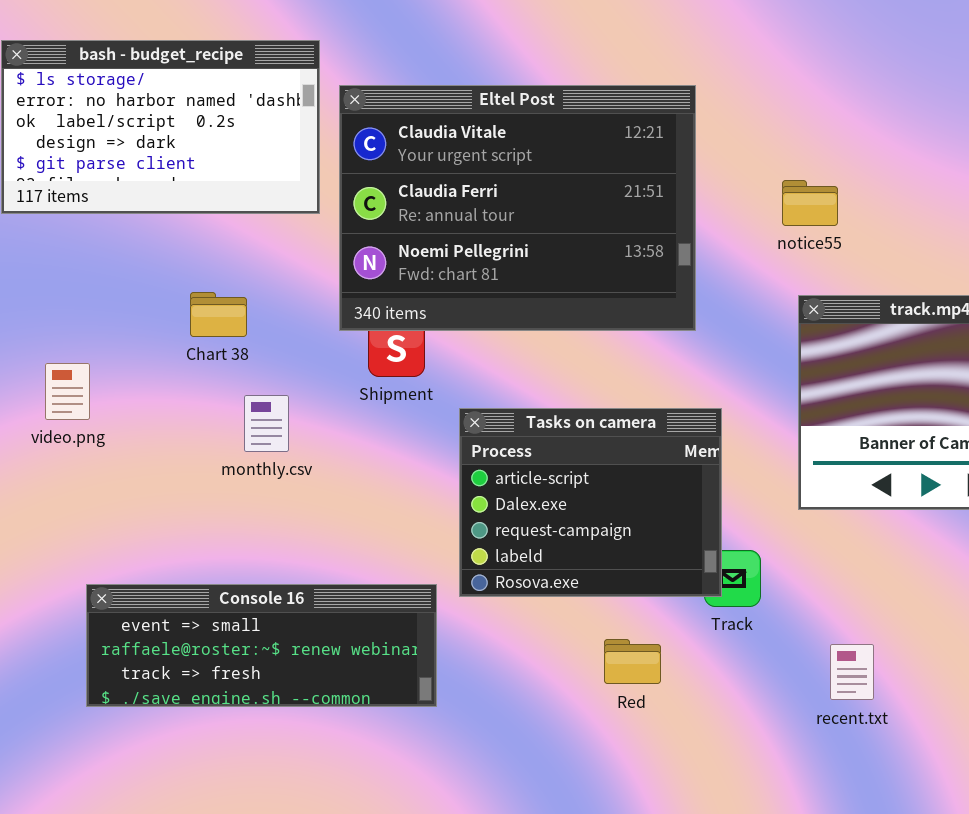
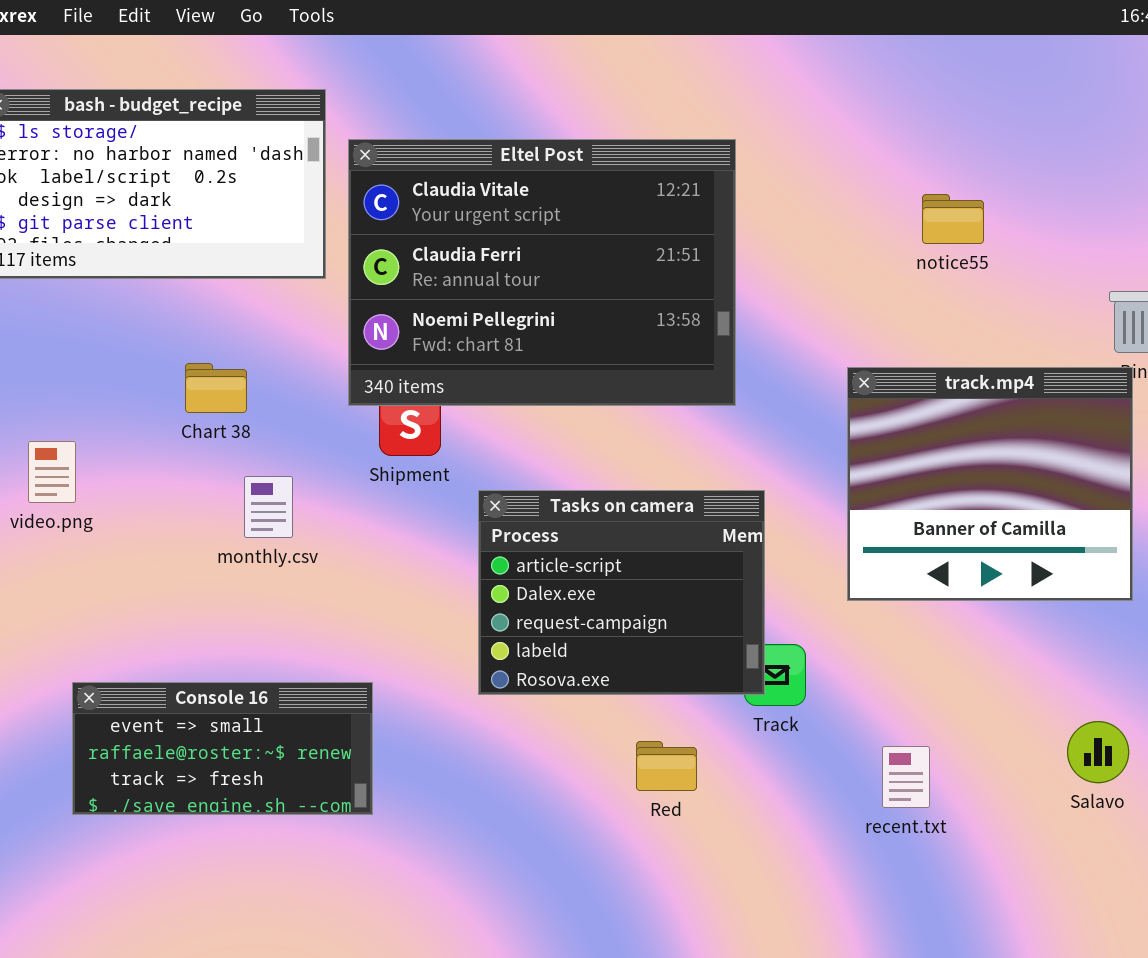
notice55: [782,180,838,226] -> [922,194,984,244], moved
Console 16: [86,584,437,707] -> [72,682,373,815], resized

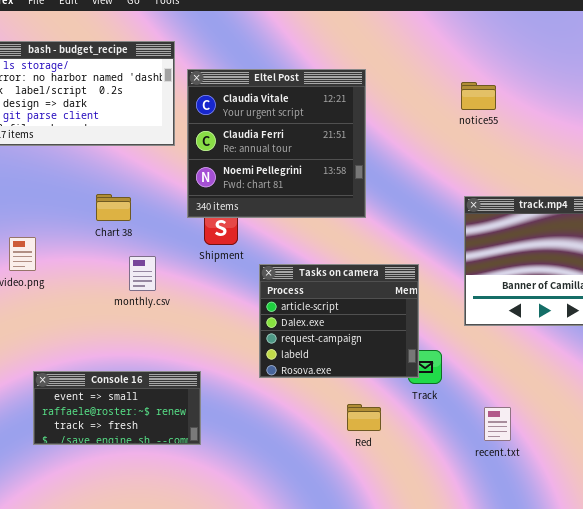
Eltel Post: [348,139,736,406] -> [187,69,366,218], resized
notice55: [922,194,984,244] -> [461,82,496,110], moved

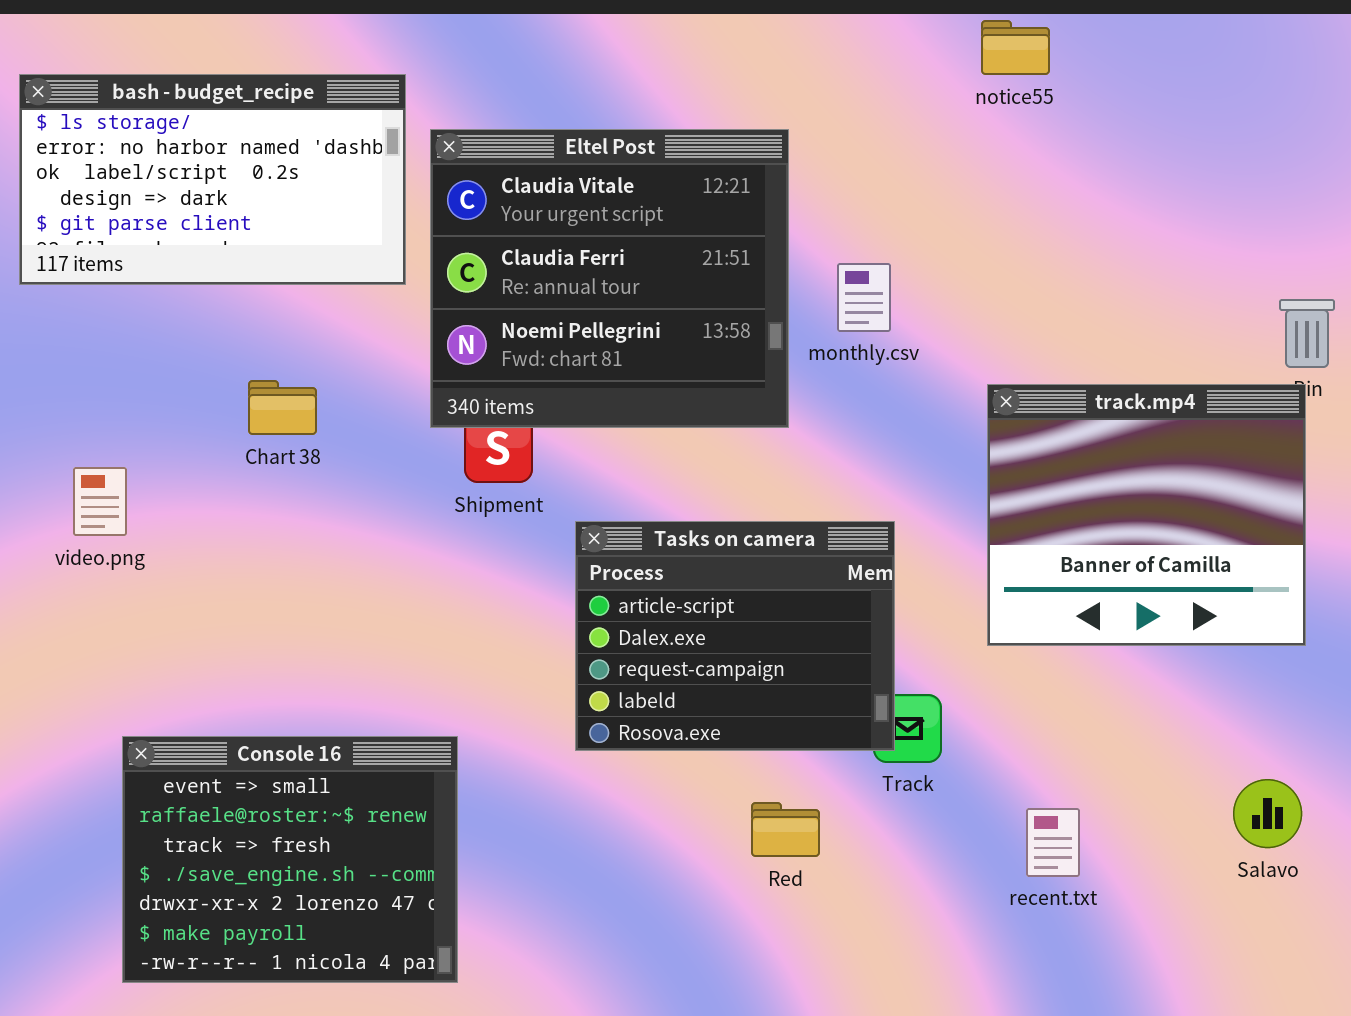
notice55: [461,82,496,110] -> [981,20,1050,75], moved
monthly.csv: [129,256,156,291] -> [837,263,891,332], moved
Console 16: [33,371,201,445] -> [122,736,458,983], resized

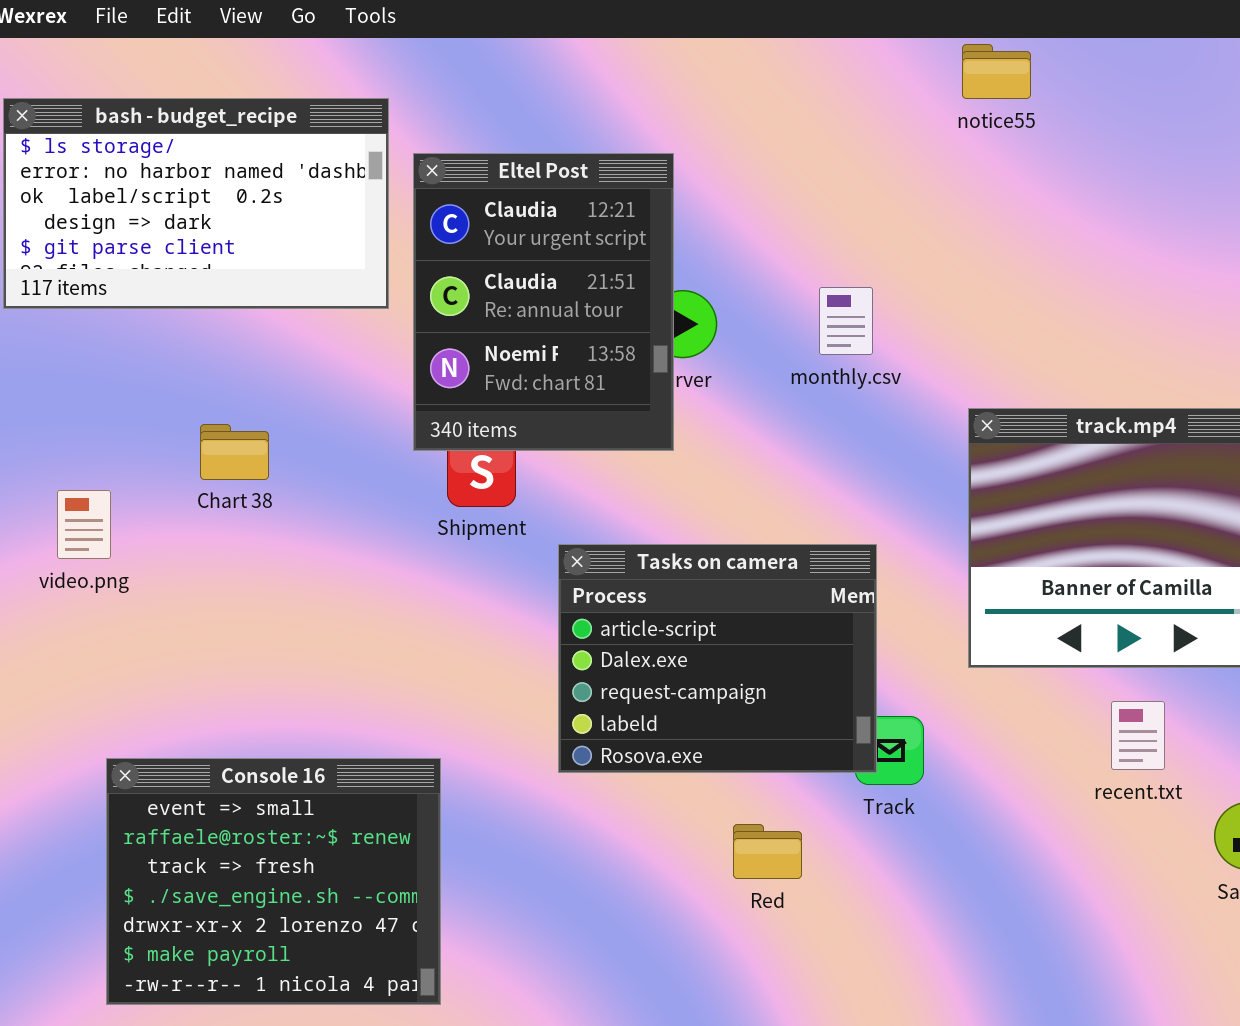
Eltel Post: [430,129,789,428] -> [413,153,674,451], resized
Chart 38: [248,380,317,435] -> [200,424,269,480], moved
recent.txt: [1026,808,1080,877] -> [1111,701,1165,770], moved

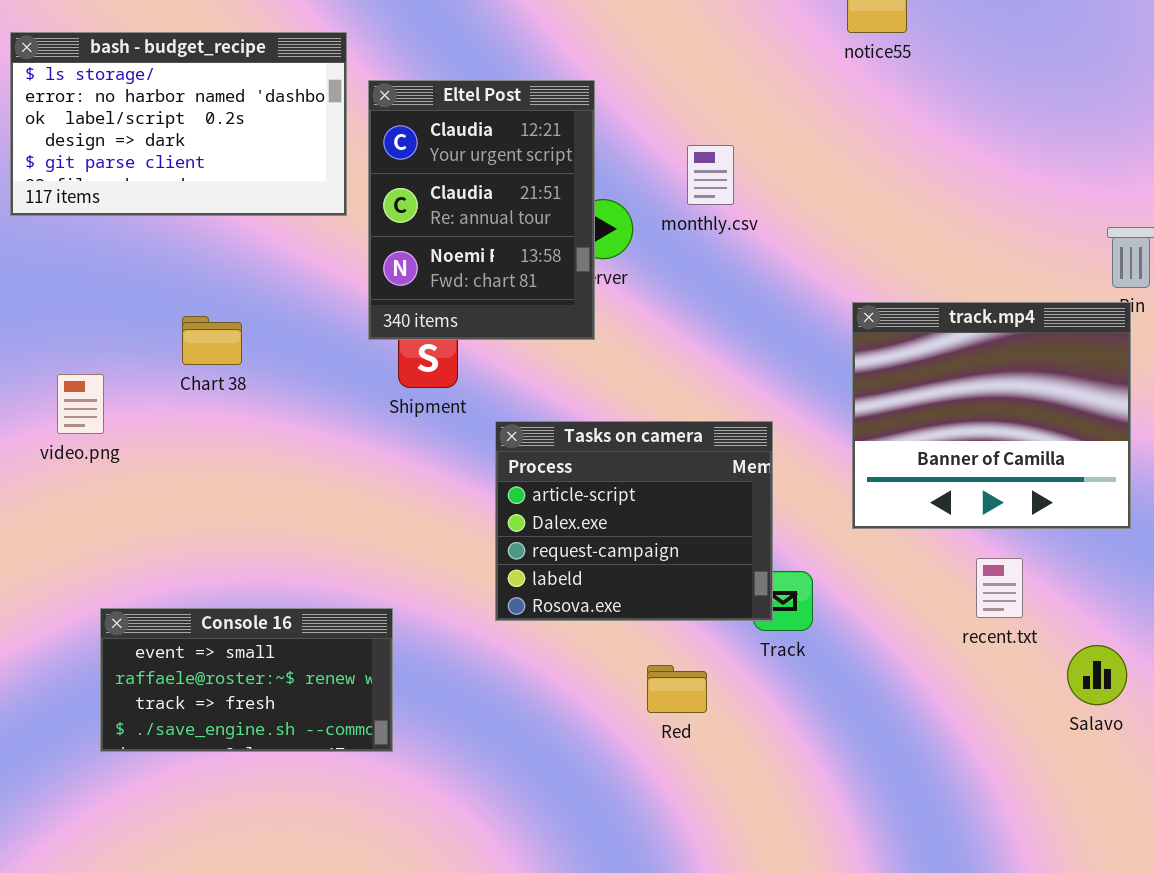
monthly.csv: [819,287,873,355] -> [687,145,734,205], moved
Console 16: [106,758,441,1005] -> [100,608,393,752], resized

